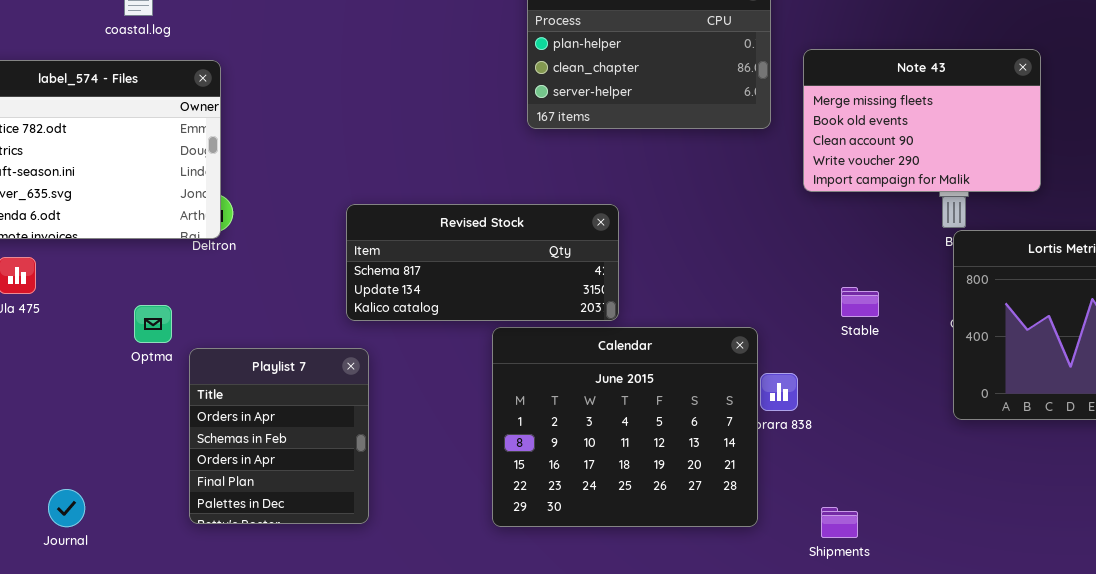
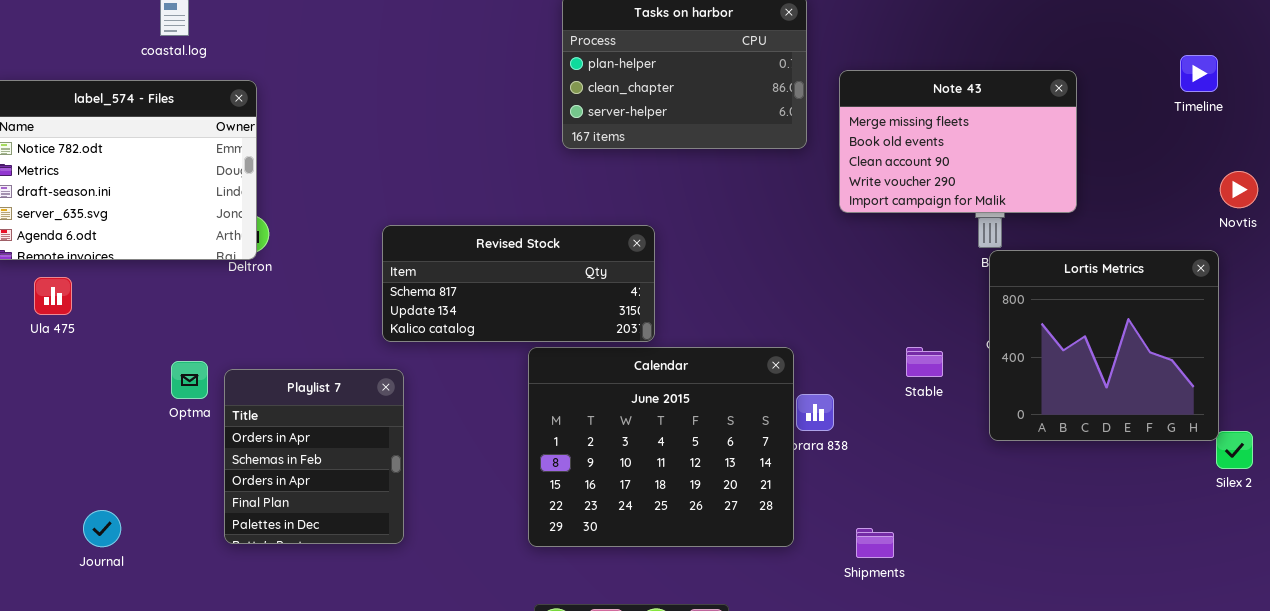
Stable: [841,287,879,317] -> [906,347,943,377], moved
Optma: [134,305,172,343] -> [171,361,208,399], moved

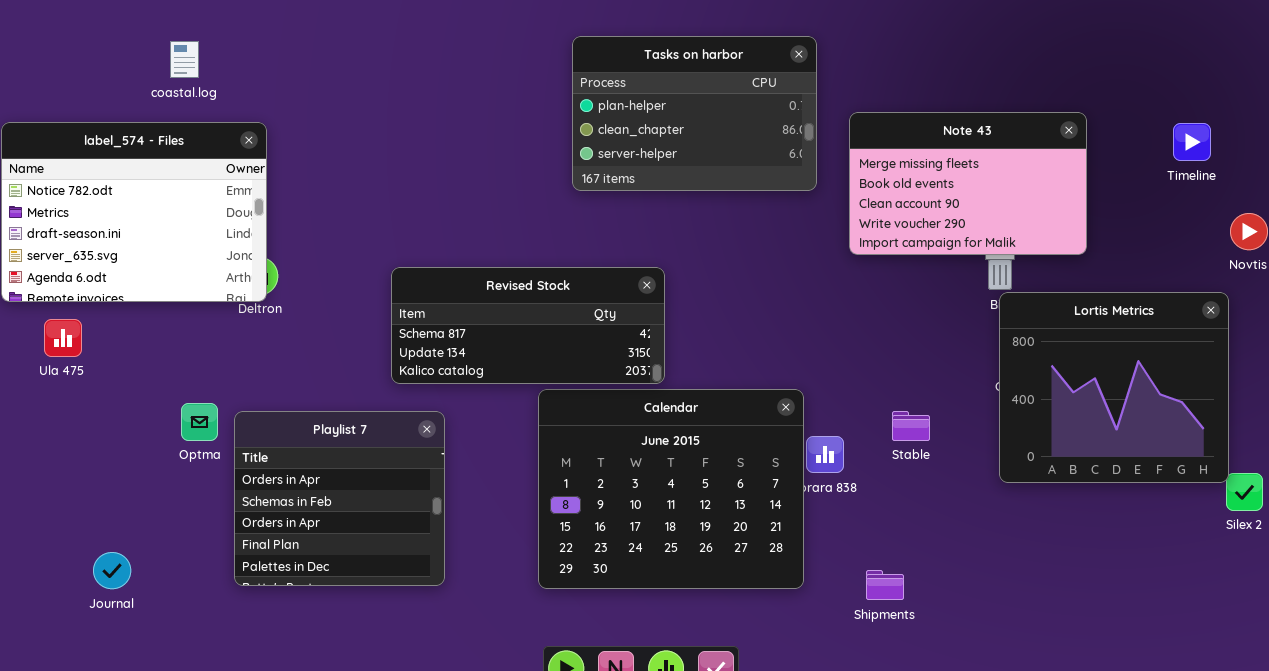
Timeline: [1180,55,1218,92] -> [1173,123,1211,161], moved
Stable: [906,347,943,377] -> [892,411,930,441], moved
Playlist 7: [224,369,404,544] -> [234,411,445,586], resized

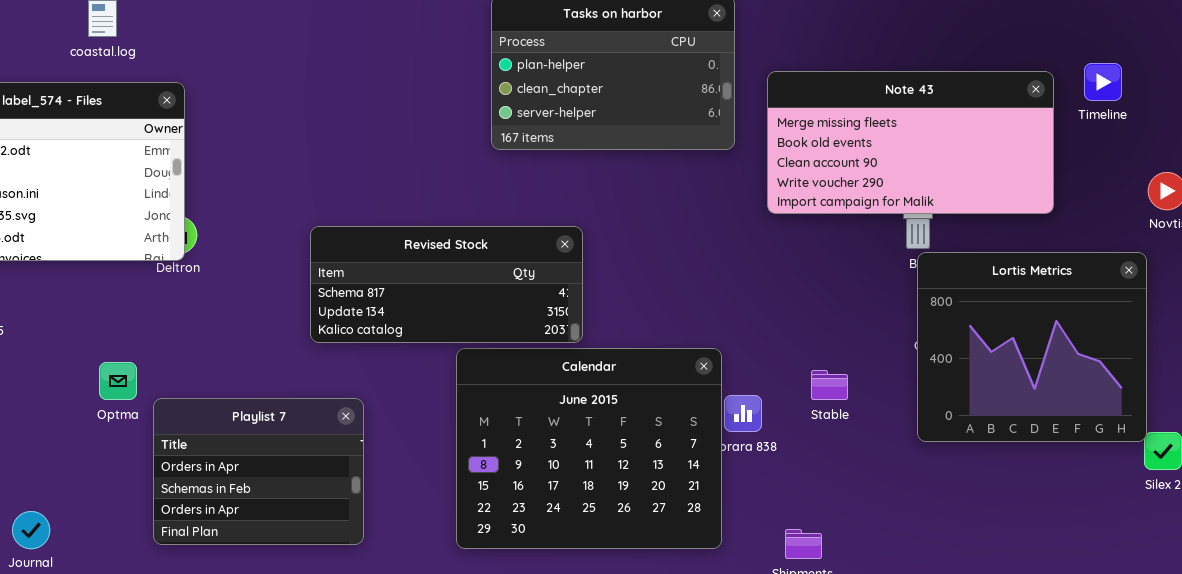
Note 43: [849,112,1087,255] -> [767,71,1054,214], resized
Timeline: [1173,123,1211,161] -> [1084,63,1122,101], moved
Playlist 7: [234,411,445,586] -> [153,398,364,545], resized

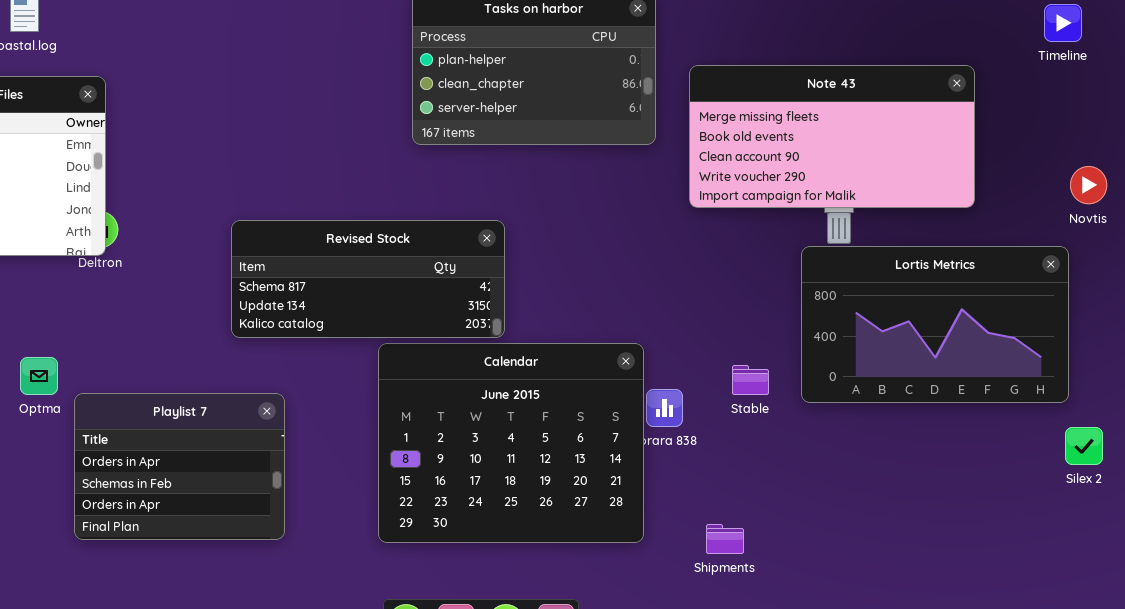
Timeline: [1084,63,1122,101] -> [1044,4,1082,42], moved
Lortis Metrics: [917,252,1147,442] -> [801,246,1069,403], resized

